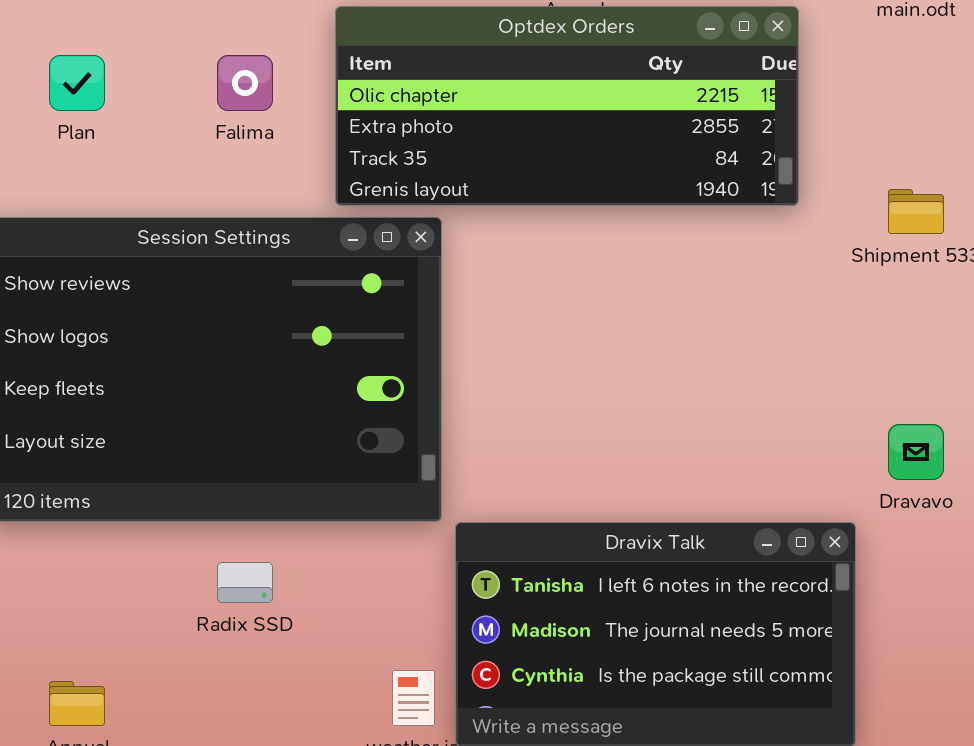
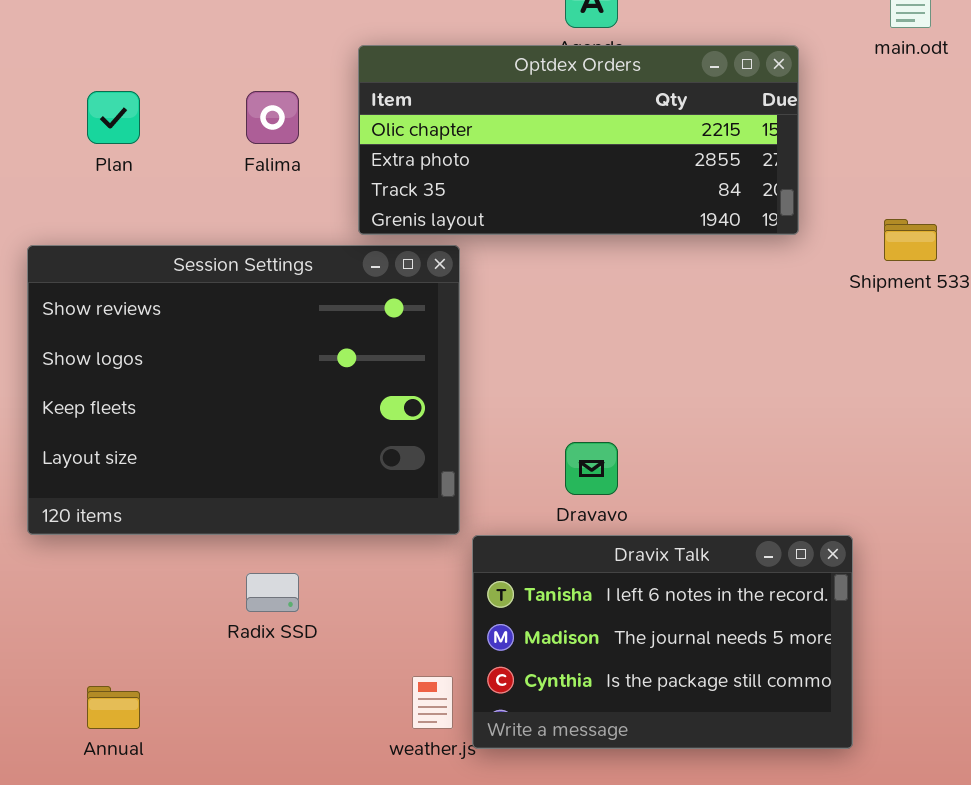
Dravavo: [888,424,944,480] -> [565,442,618,495], moved

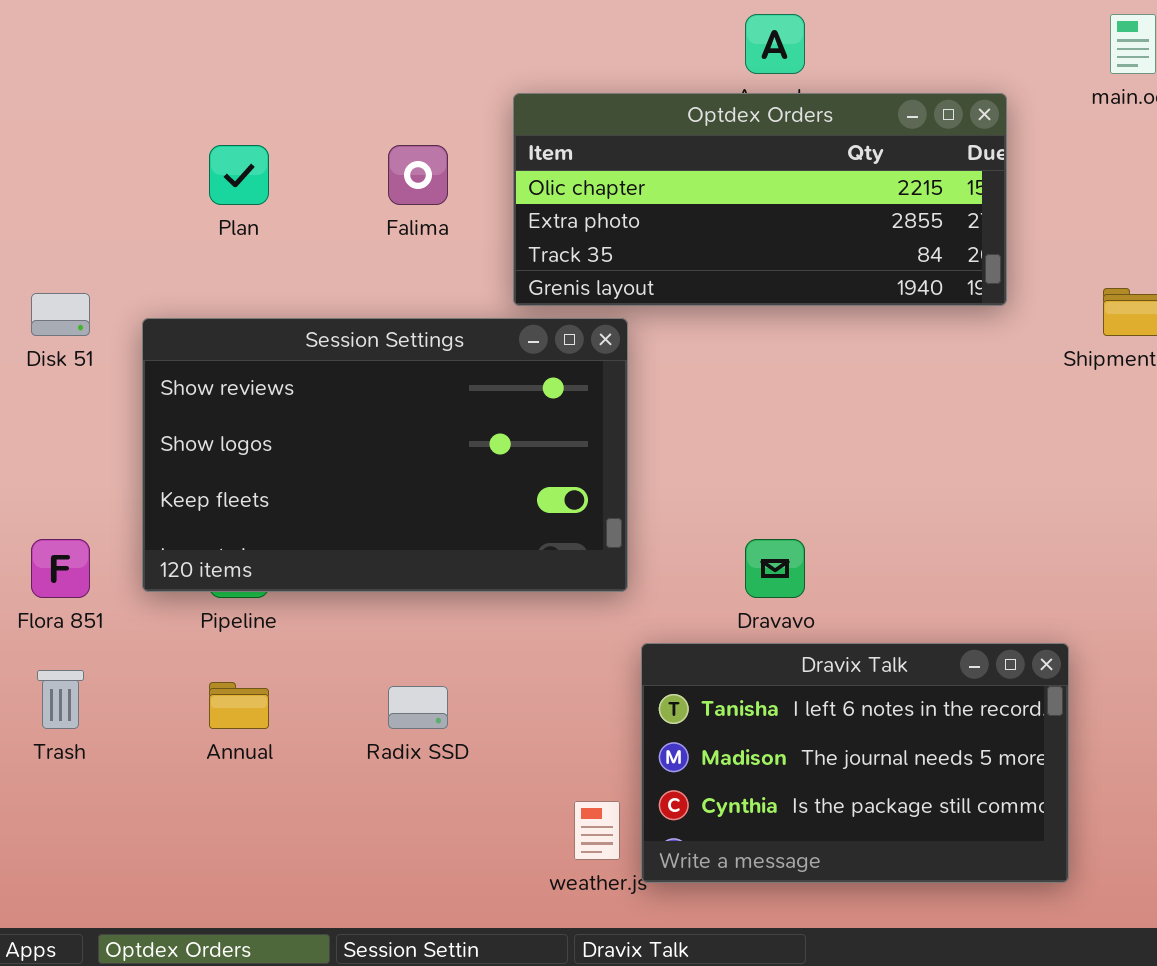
Session Settings: [27,245,460,535] -> [142,318,628,592], resized
Annual: [87,686,140,729] -> [209,682,269,729], moved

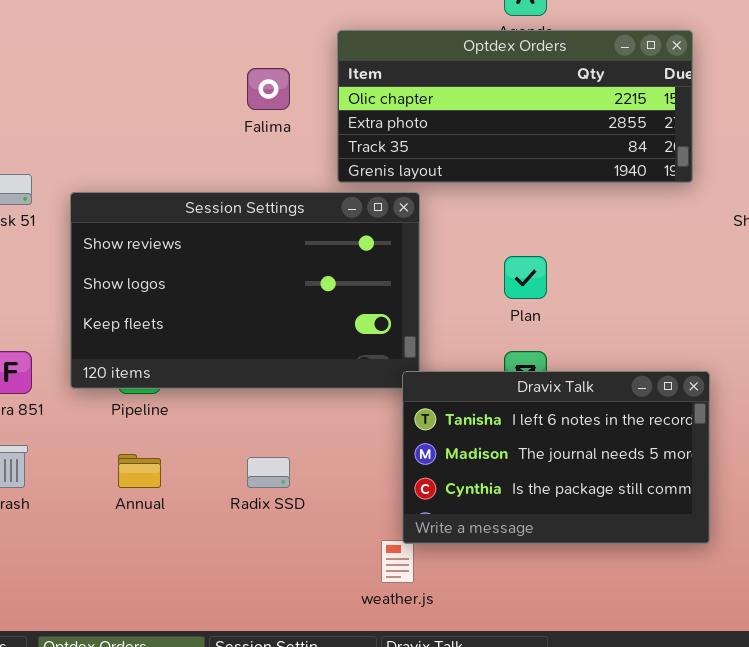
Plan: [209,145,269,205] -> [504,256,547,299], moved
Dravix Talk: [641,643,1069,883] -> [402,371,710,544], moved

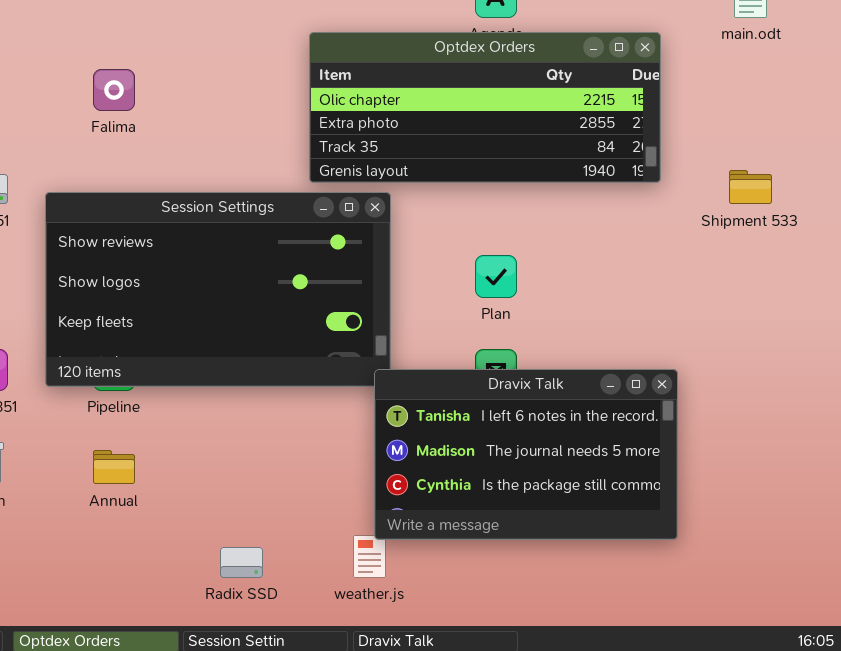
Falima: [247,68,290,110] -> [93,69,135,111], moved
Radix SSD: [247,457,290,488] -> [220,547,263,578], moved

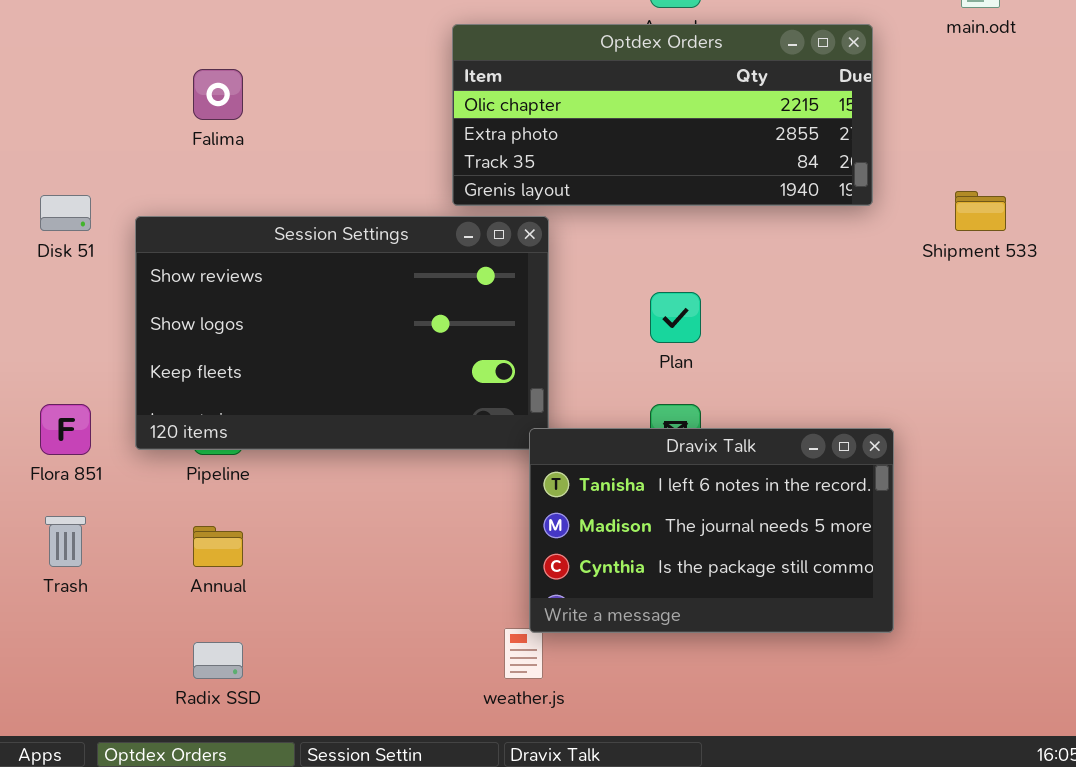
Radix SSD: [220,547,263,578] -> [193,642,243,679], moved

